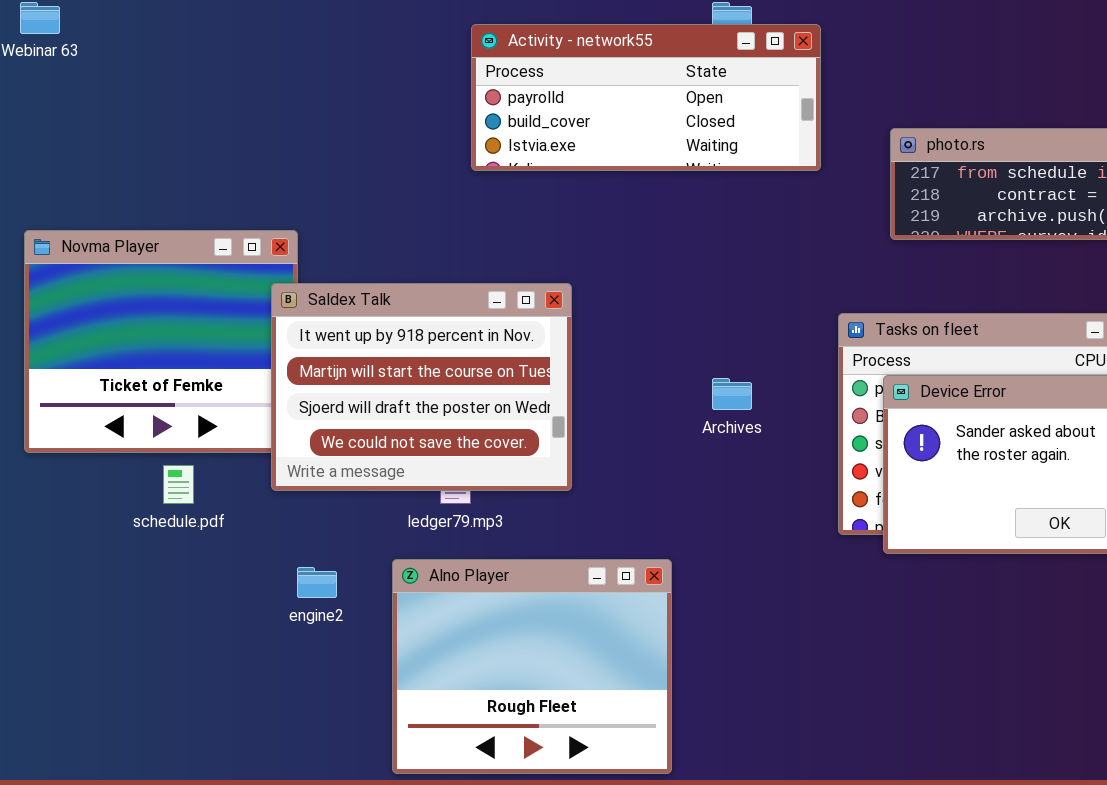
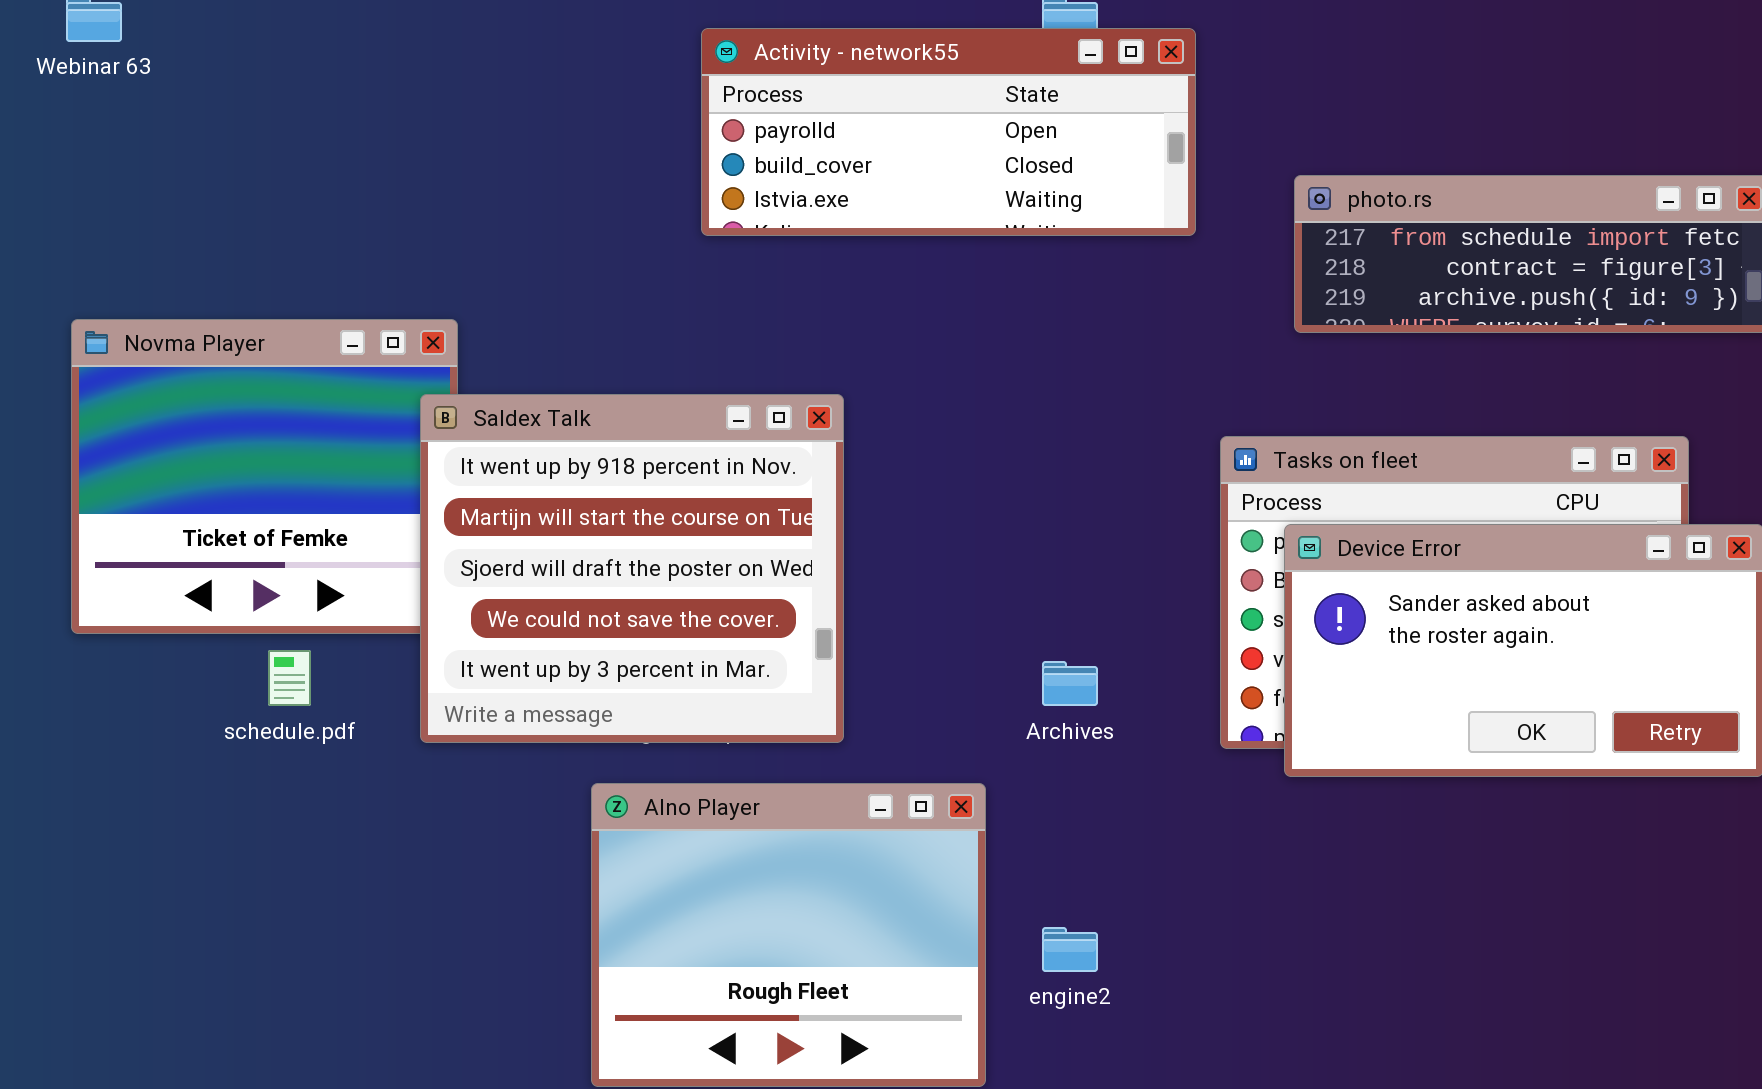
Saldex Talk: [271,283,572,491] -> [420,394,844,743], resized
Archives: [712,378,752,410] -> [1042,661,1098,706], moved
engine2: [297,567,337,598] -> [1042,927,1098,972], moved

